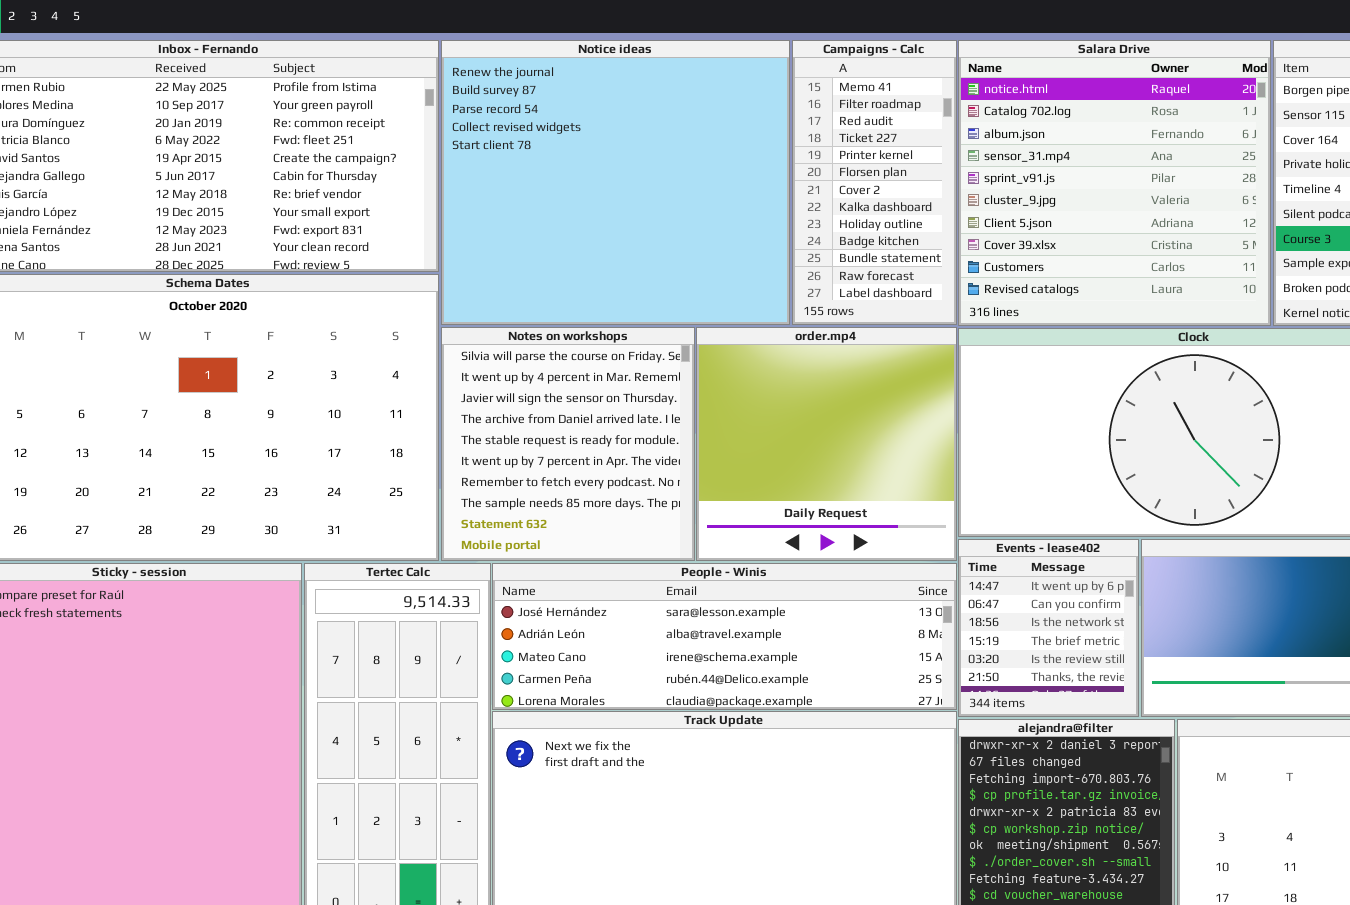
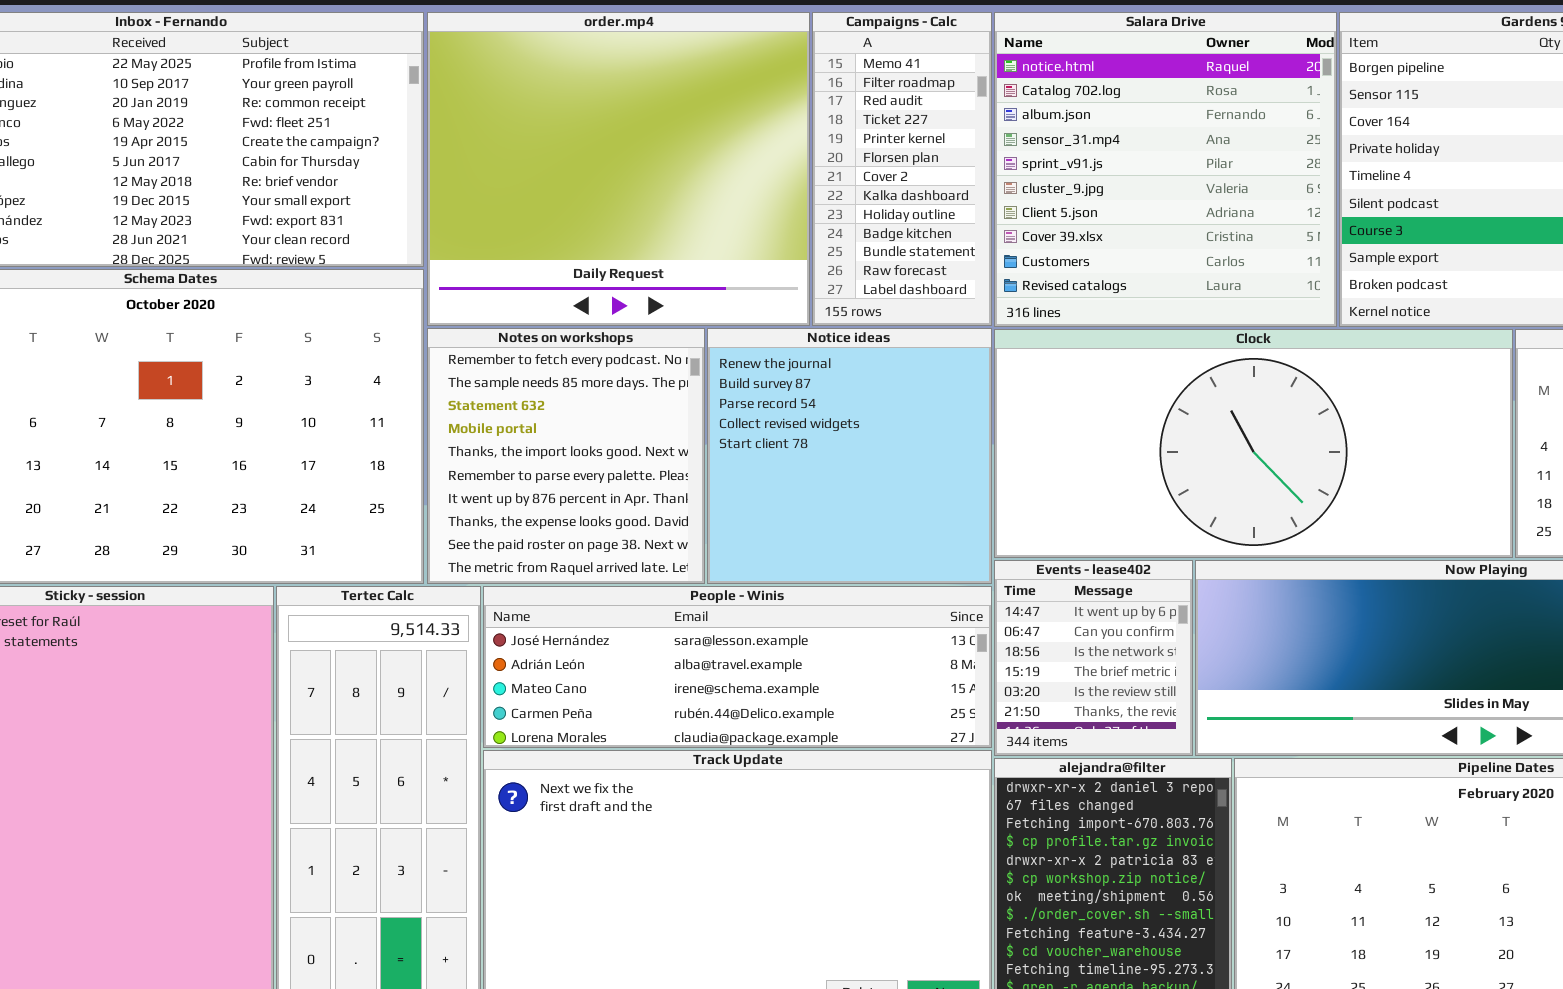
Notice ideas: [441,40,790,325] -> [707,328,992,584], moved, resized
Notes on workshops: [441,327,695,561] -> [427,328,705,584], scrolled down 6 rows
order.mp4: [696,327,957,561] -> [427,12,810,326], moved, resized

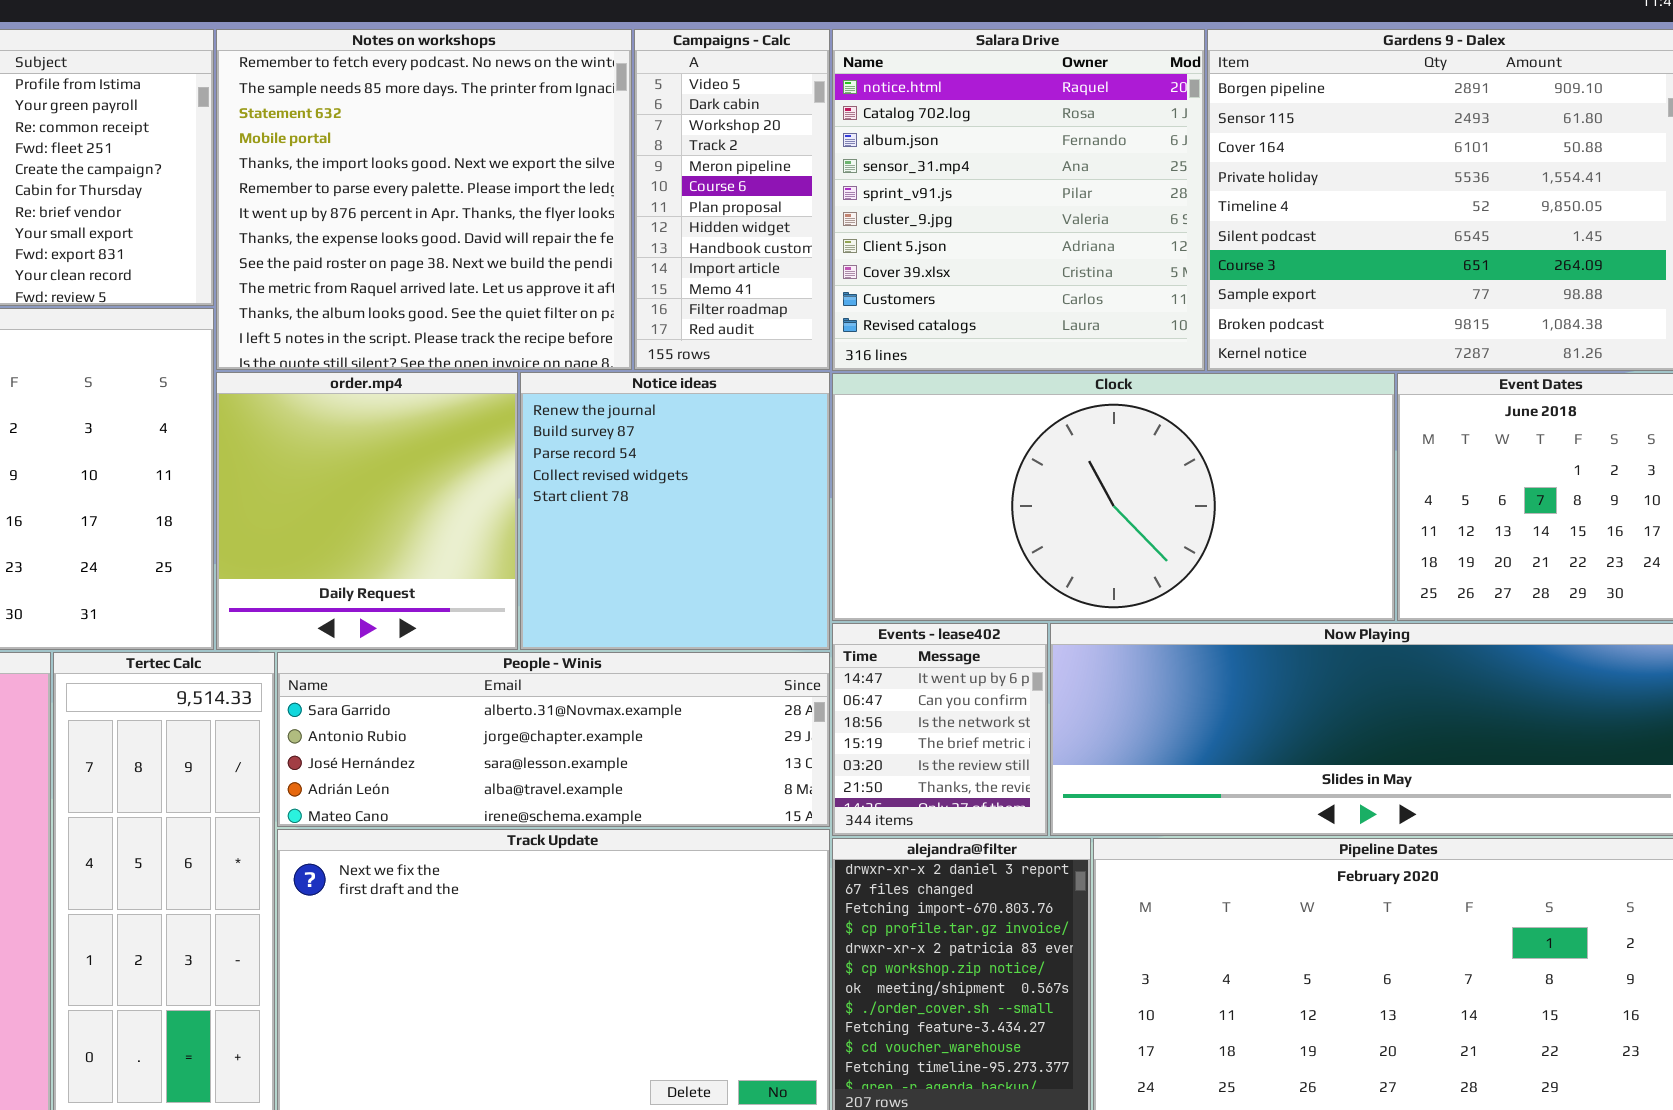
order.mp4: [427,12,810,326] -> [216,372,518,650], moved, resized
Campaigns - Calc: [812,12,992,326] -> [634,29,830,370], scrolled up 10 rows
Notes on workshops: [427,328,705,584] -> [216,29,632,370], moved, resized
People - Winis: [483,586,992,748] -> [277,652,830,827], scrolled up 2 rows

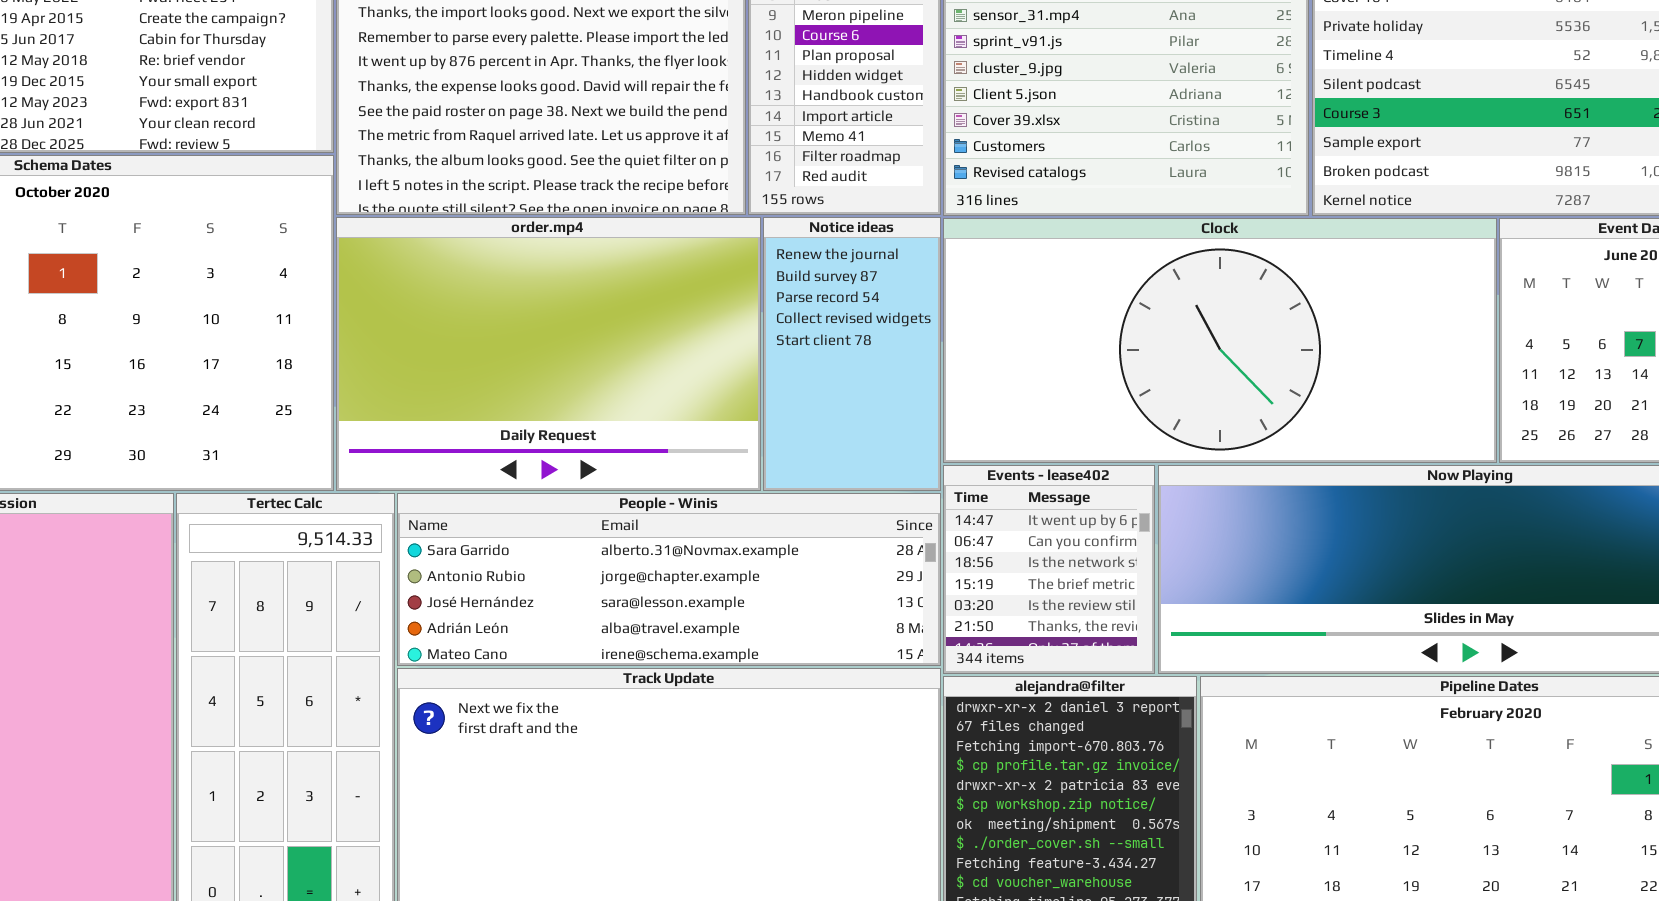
order.mp4: [216,372,518,650] -> [336,217,761,491], resized
Notice ideas: [520,372,830,650] -> [763,217,941,491], resized

